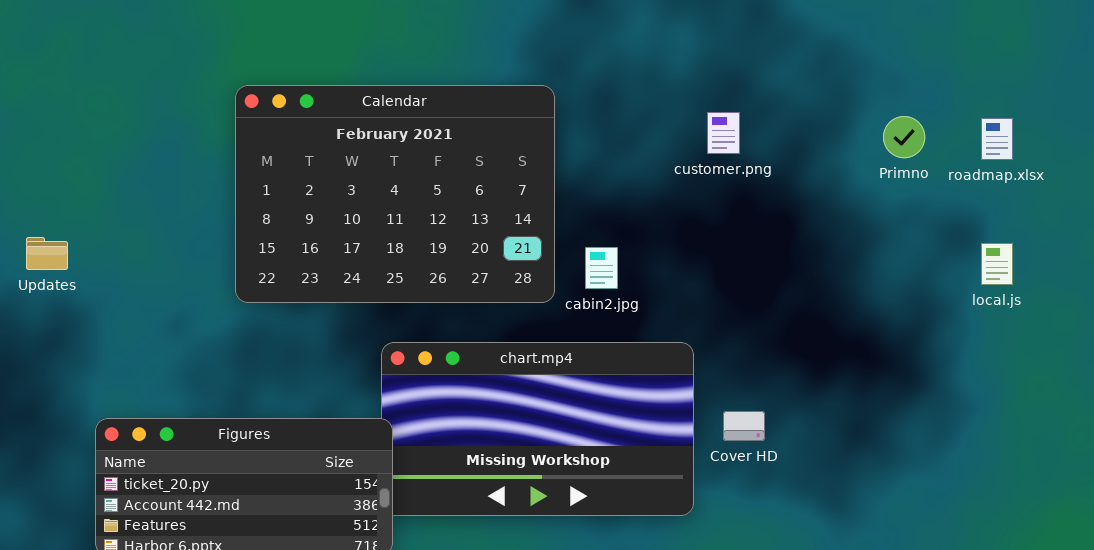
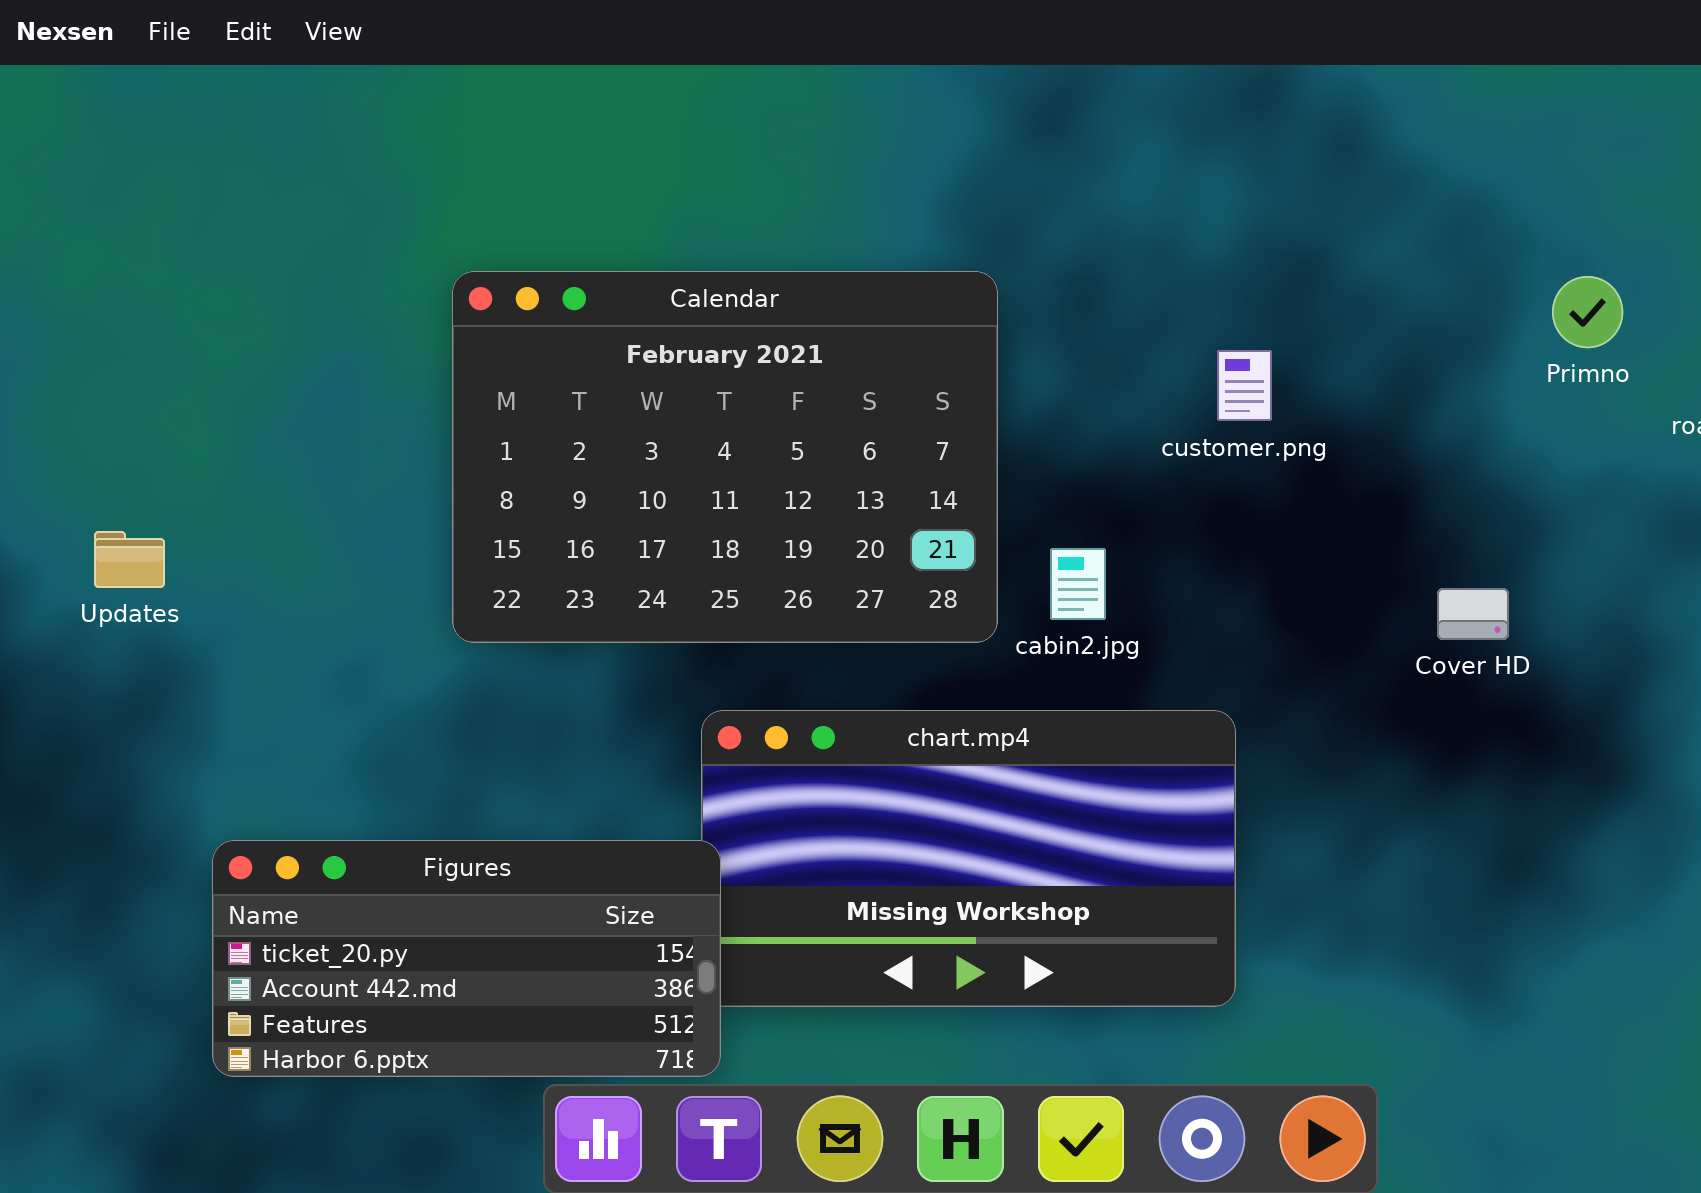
customer.png: [707,112,740,154] -> [1217,350,1272,421], moved
Primno: [883,116,925,158] -> [1552,276,1623,348], moved
Cover HD: [723,411,765,441] -> [1437,588,1509,640], moved

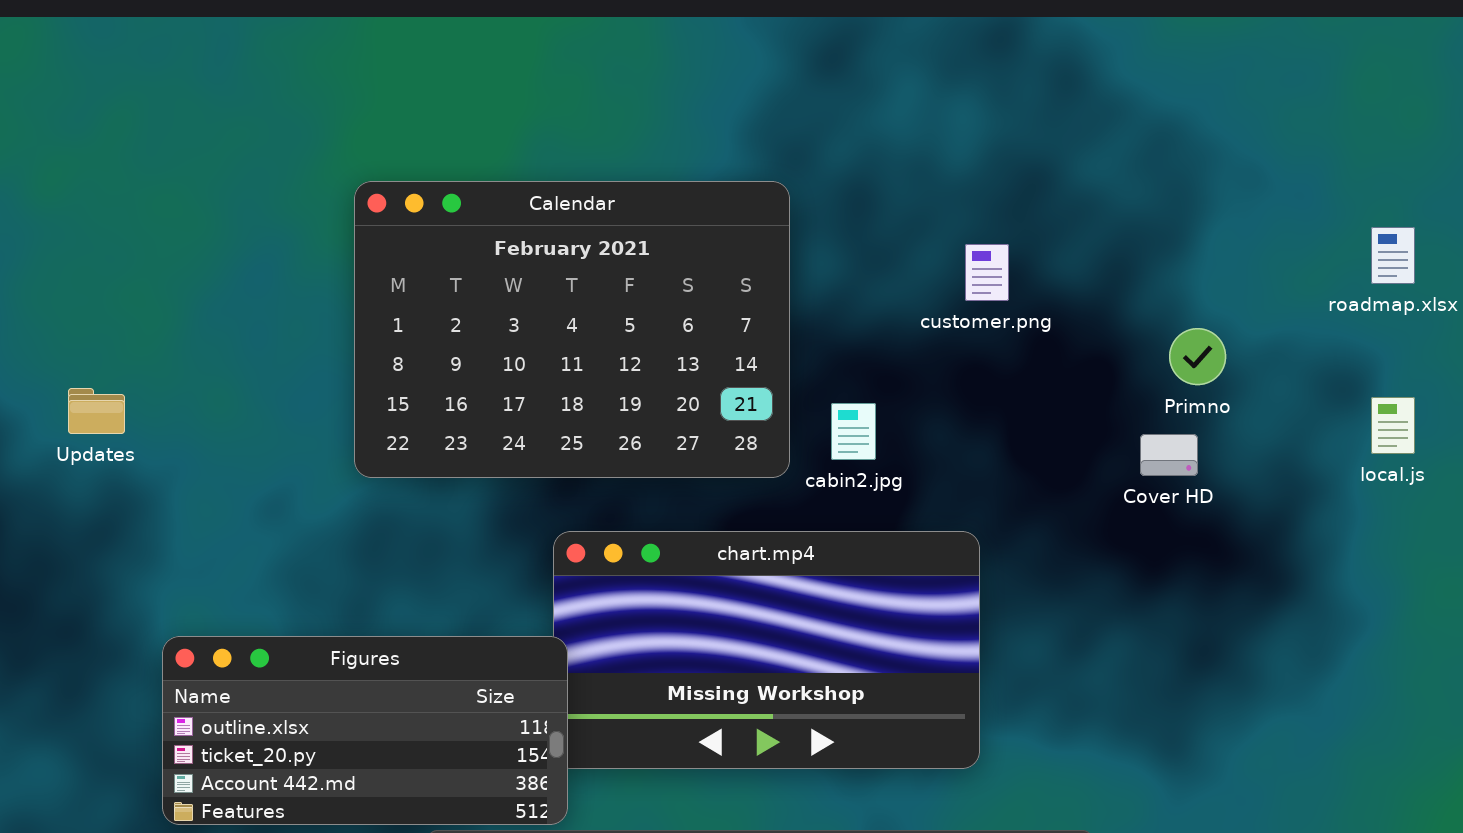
Primno: [1552,276,1623,348] -> [1169,328,1226,385], moved
Figures: [212,840,721,1077] -> [162,636,568,825], scrolled up 1 row

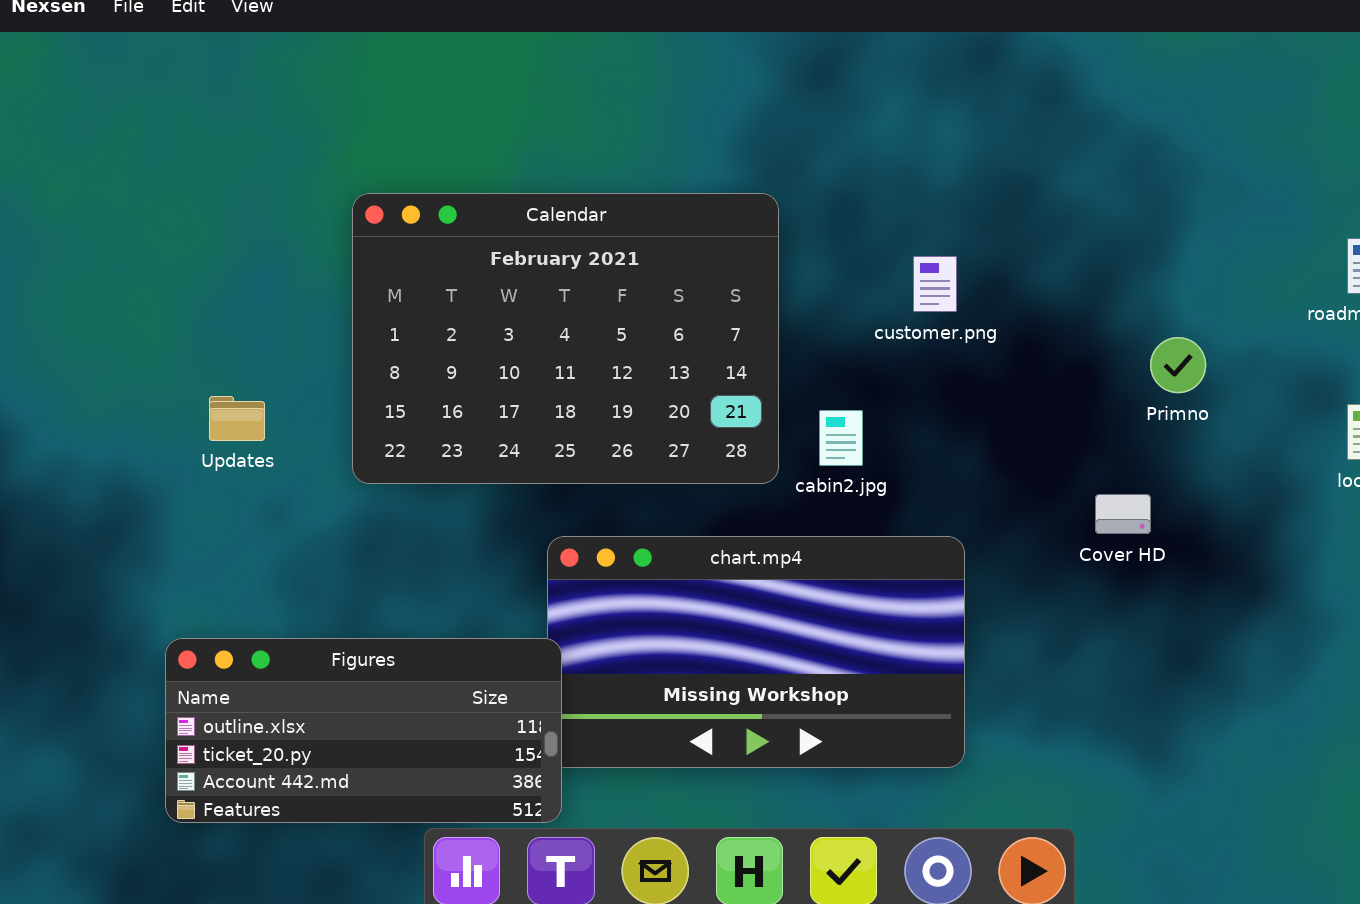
customer.png: [965,244,1009,301] -> [913,256,957,312], moved
Updates: [68,388,125,434] -> [209,396,265,441], moved
Cover HD: [1140,434,1198,476] -> [1095,494,1151,534], moved

